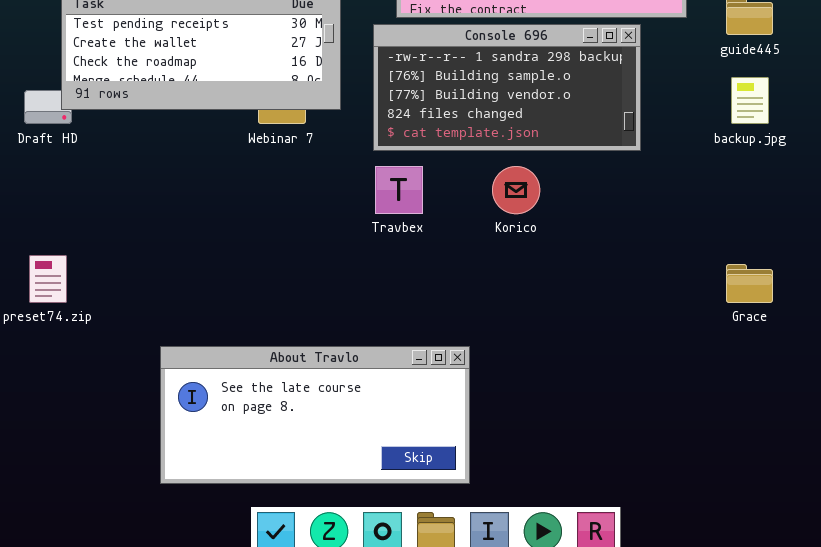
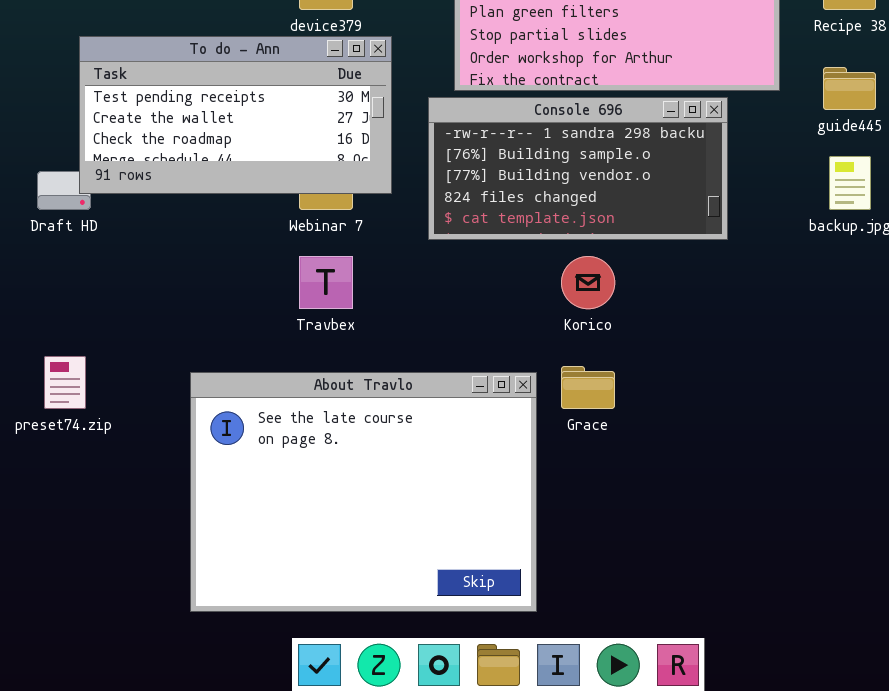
Travbex: [375,166,423,214] -> [299,256,353,309], moved
Grace: [726,264,773,303] -> [561,366,615,409], moved
About Travlo: [160,346,470,484] -> [190,372,537,612], resized

